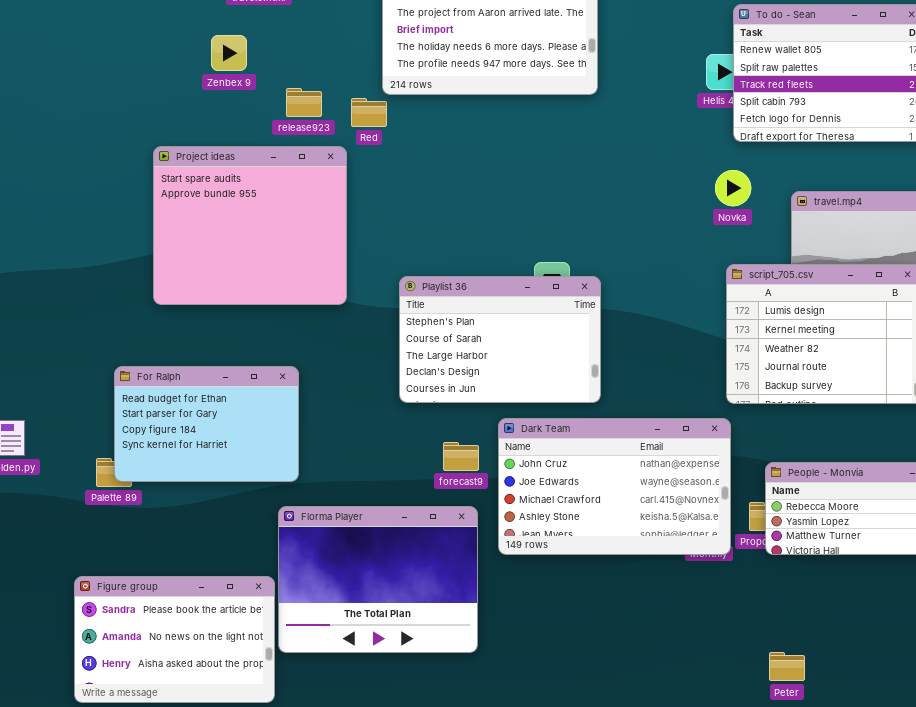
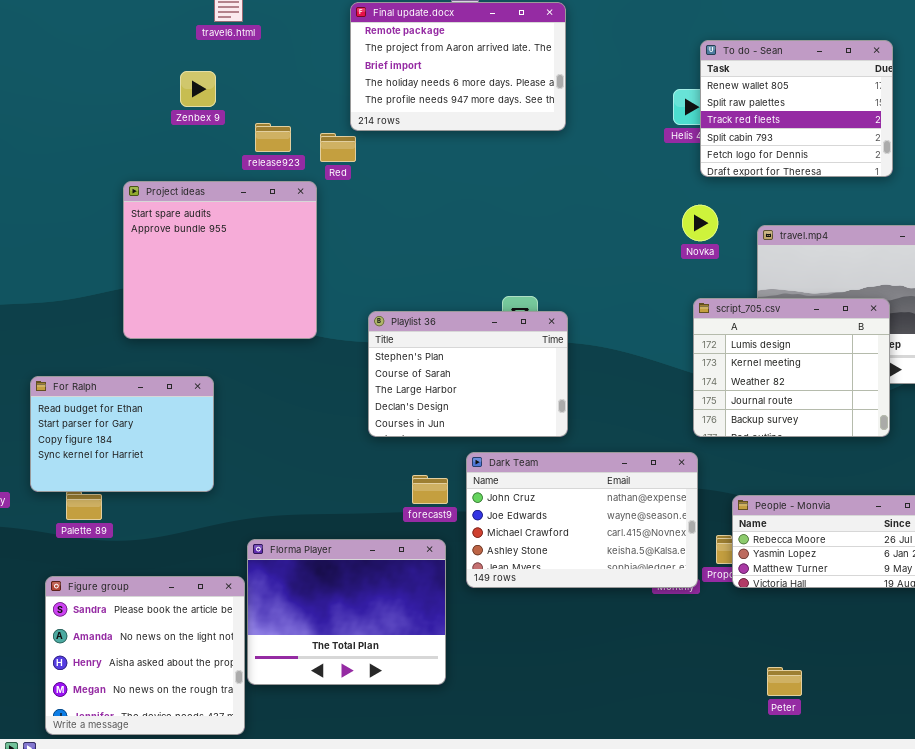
For Ralph: [114,366,299,482] -> [30,376,214,492], moved
Figure group: [74,576,275,703] -> [45,576,245,735], resized
Peter: [769,652,805,681] -> [767,667,802,696], moved

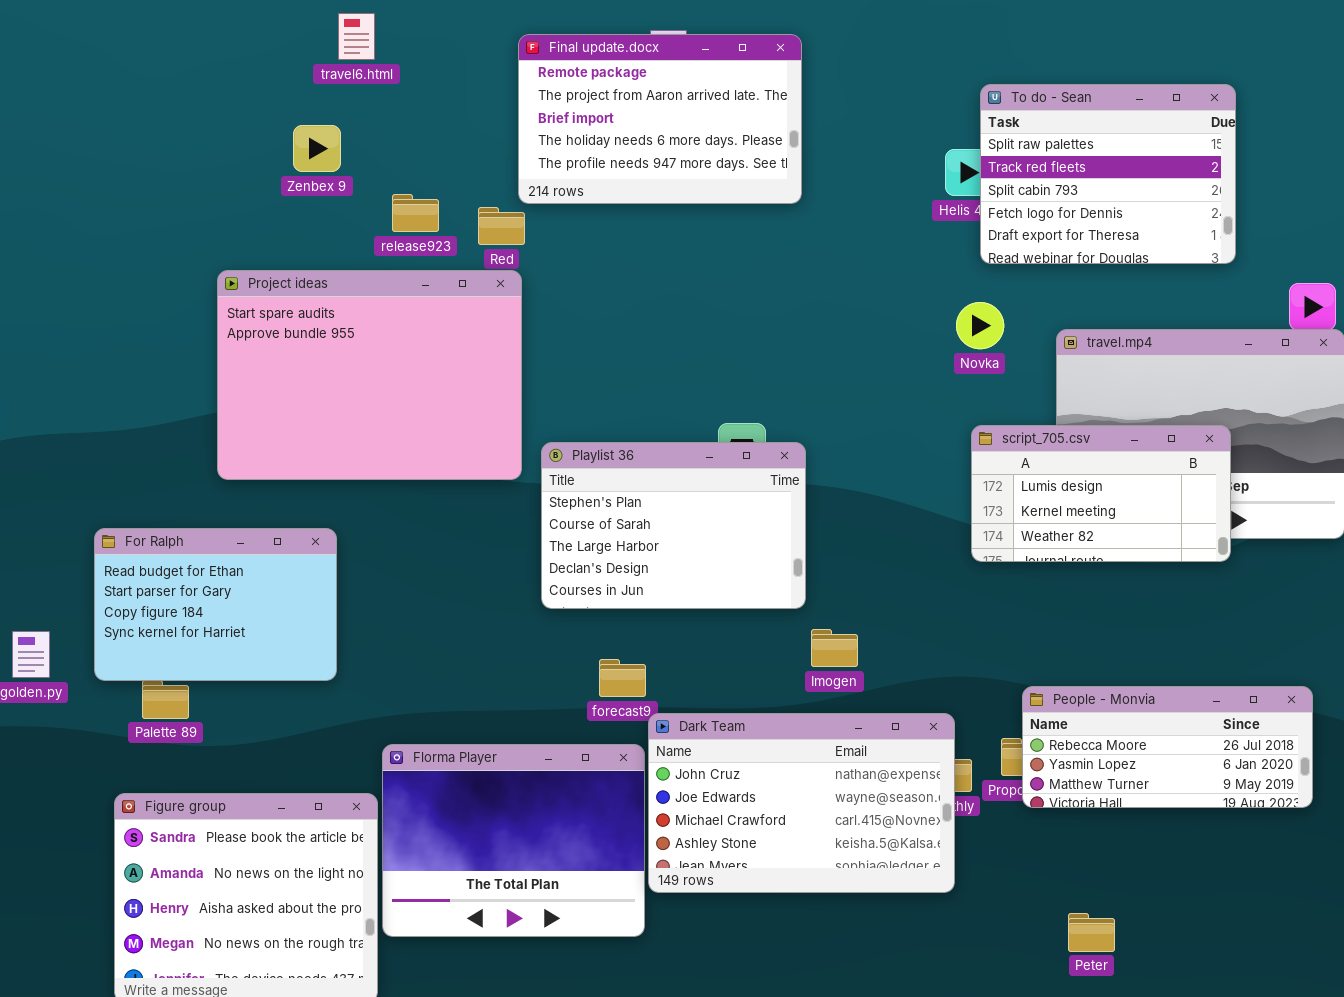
To do - Sean: [700,40,893,177] -> [980,84,1236,264], scrolled down 1 row
Project ideas: [123,181,317,339] -> [217,270,522,480], resized
script_705.csv: [693,298,890,437] -> [971,425,1231,562], resized
Dark Team: [466,452,698,588] -> [648,713,955,893], moved

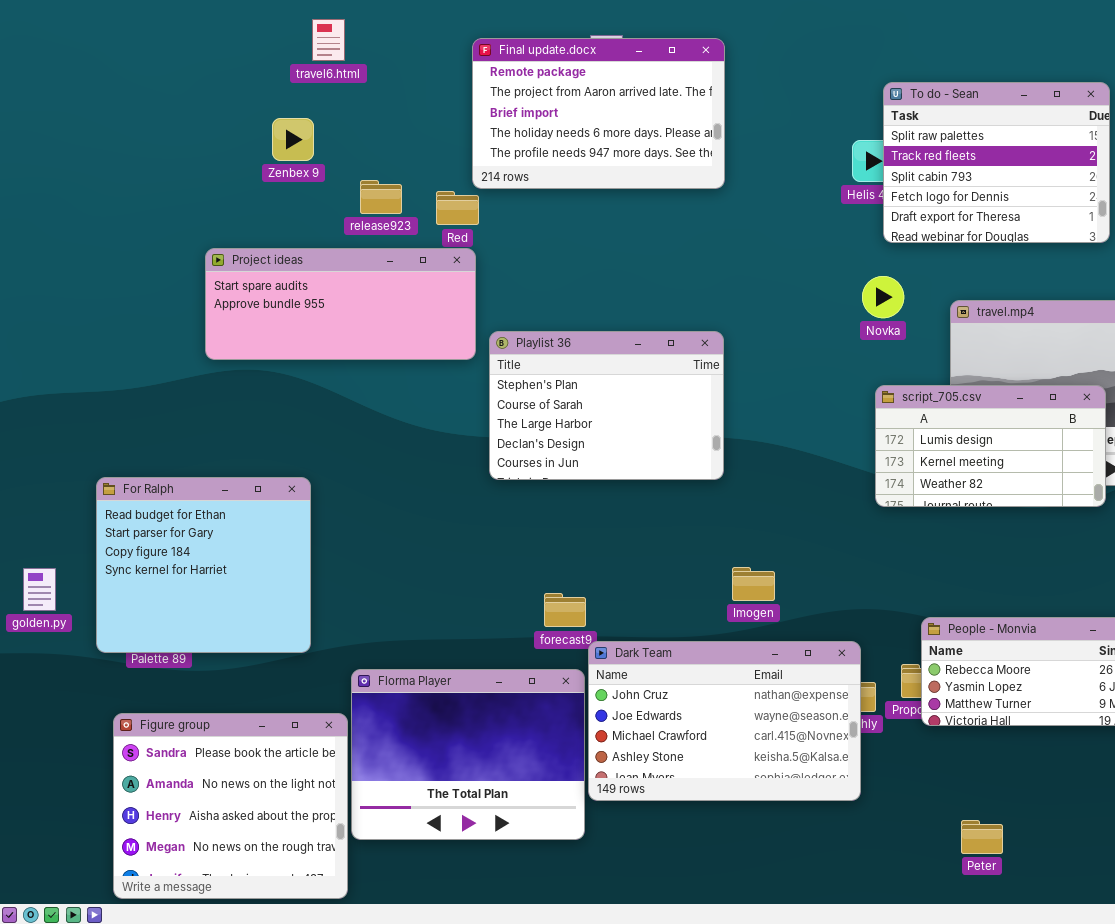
Project ideas: [217,270,522,480] -> [205,248,476,360], resized
Playlist 36: [541,442,806,609] -> [489,331,724,480], moved
For Ralph: [94,528,337,681] -> [96,477,311,653], resized

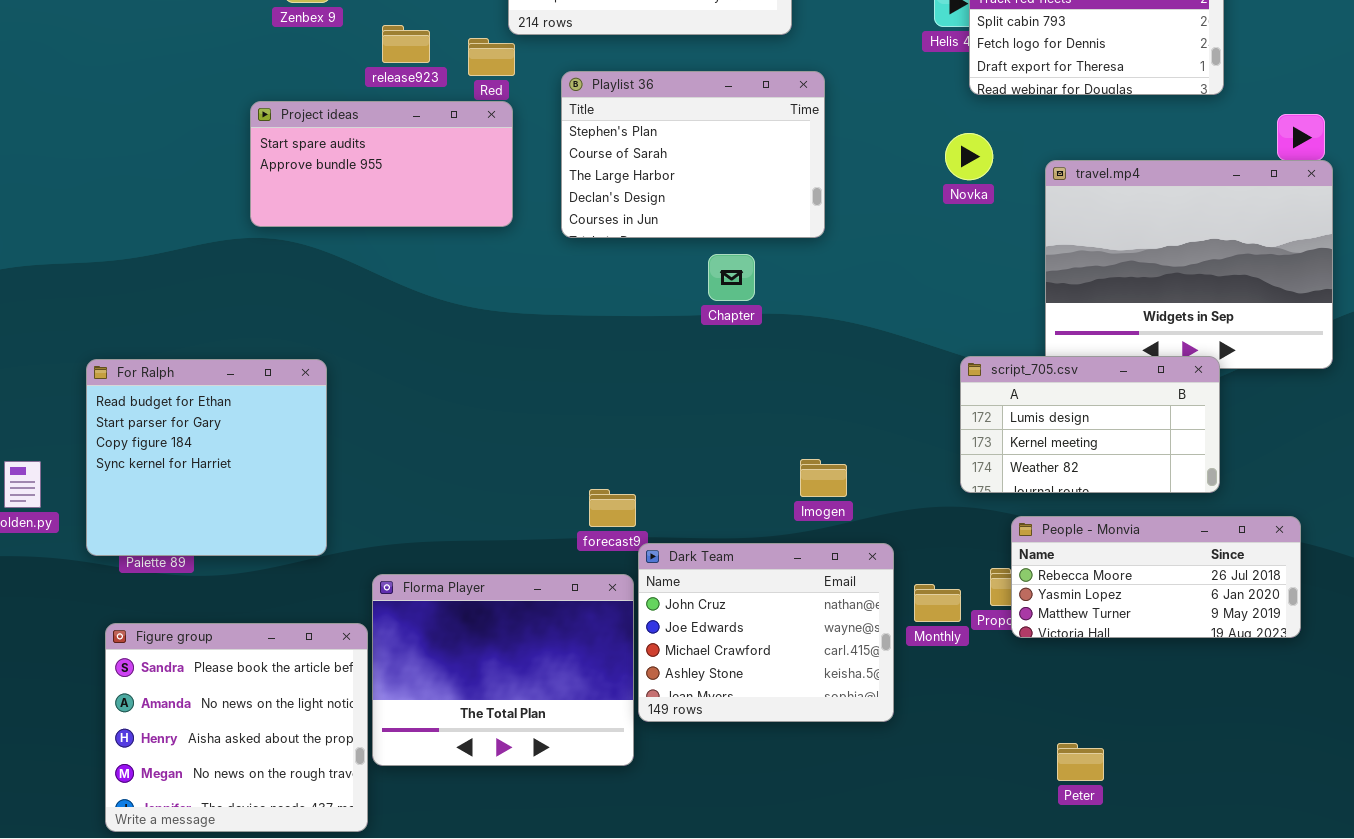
Project ideas: [205,248,476,360] -> [250,101,513,227], resized
Playlist 36: [489,331,724,480] -> [561,71,825,238], moved
script_705.csv: [875,385,1106,507] -> [960,356,1220,493], moved
Dark Team: [588,641,861,801] -> [638,543,894,722], resized

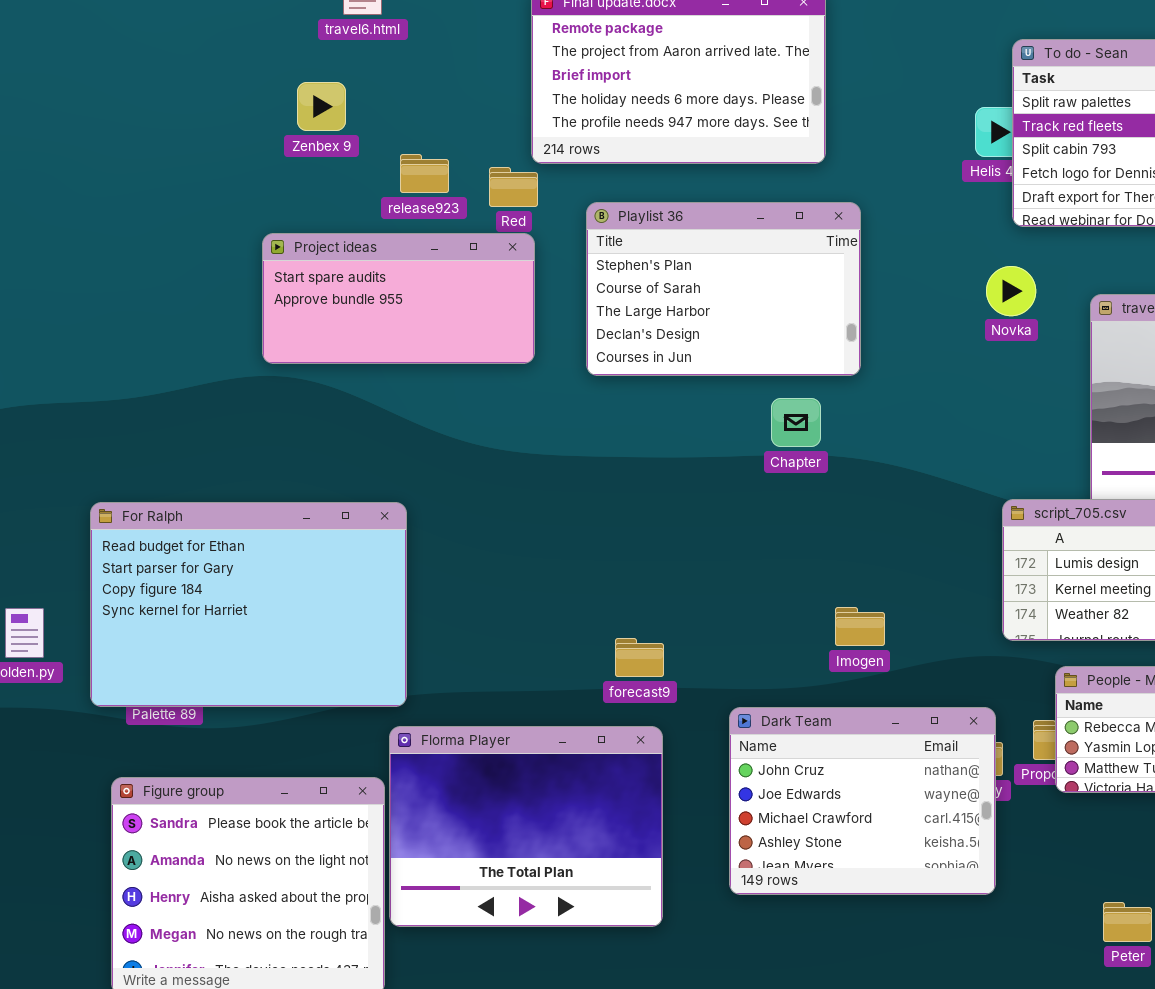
Chapter: [708,254,755,301] -> [771,398,821,447], moved
For Ralph: [86,359,327,556] -> [90,502,407,707], resized
Dark Team: [638,543,894,722] -> [729,707,996,895], moved

